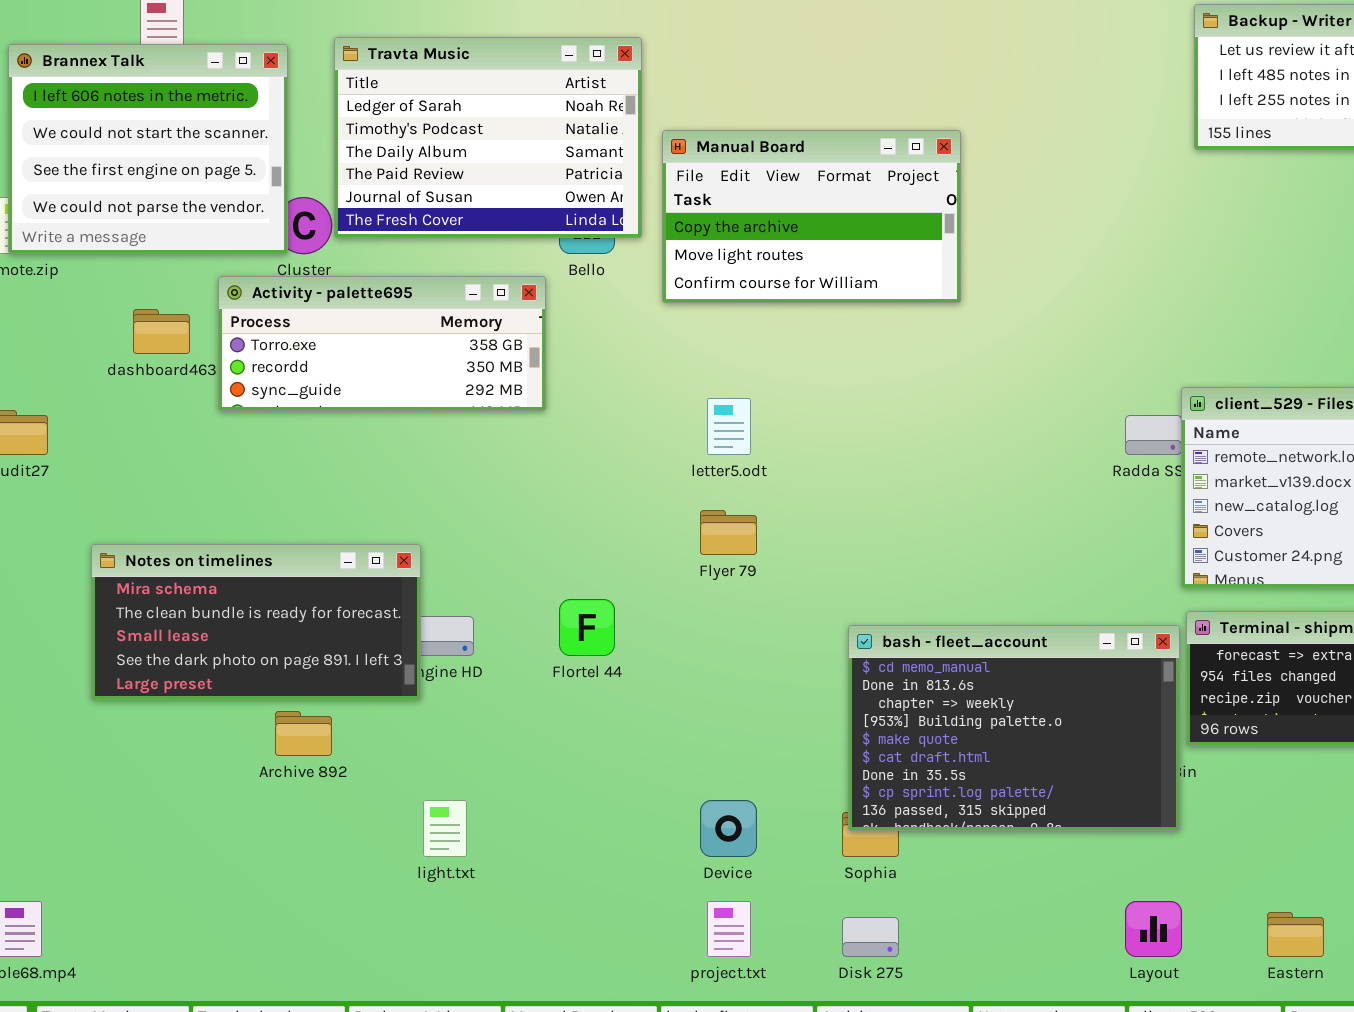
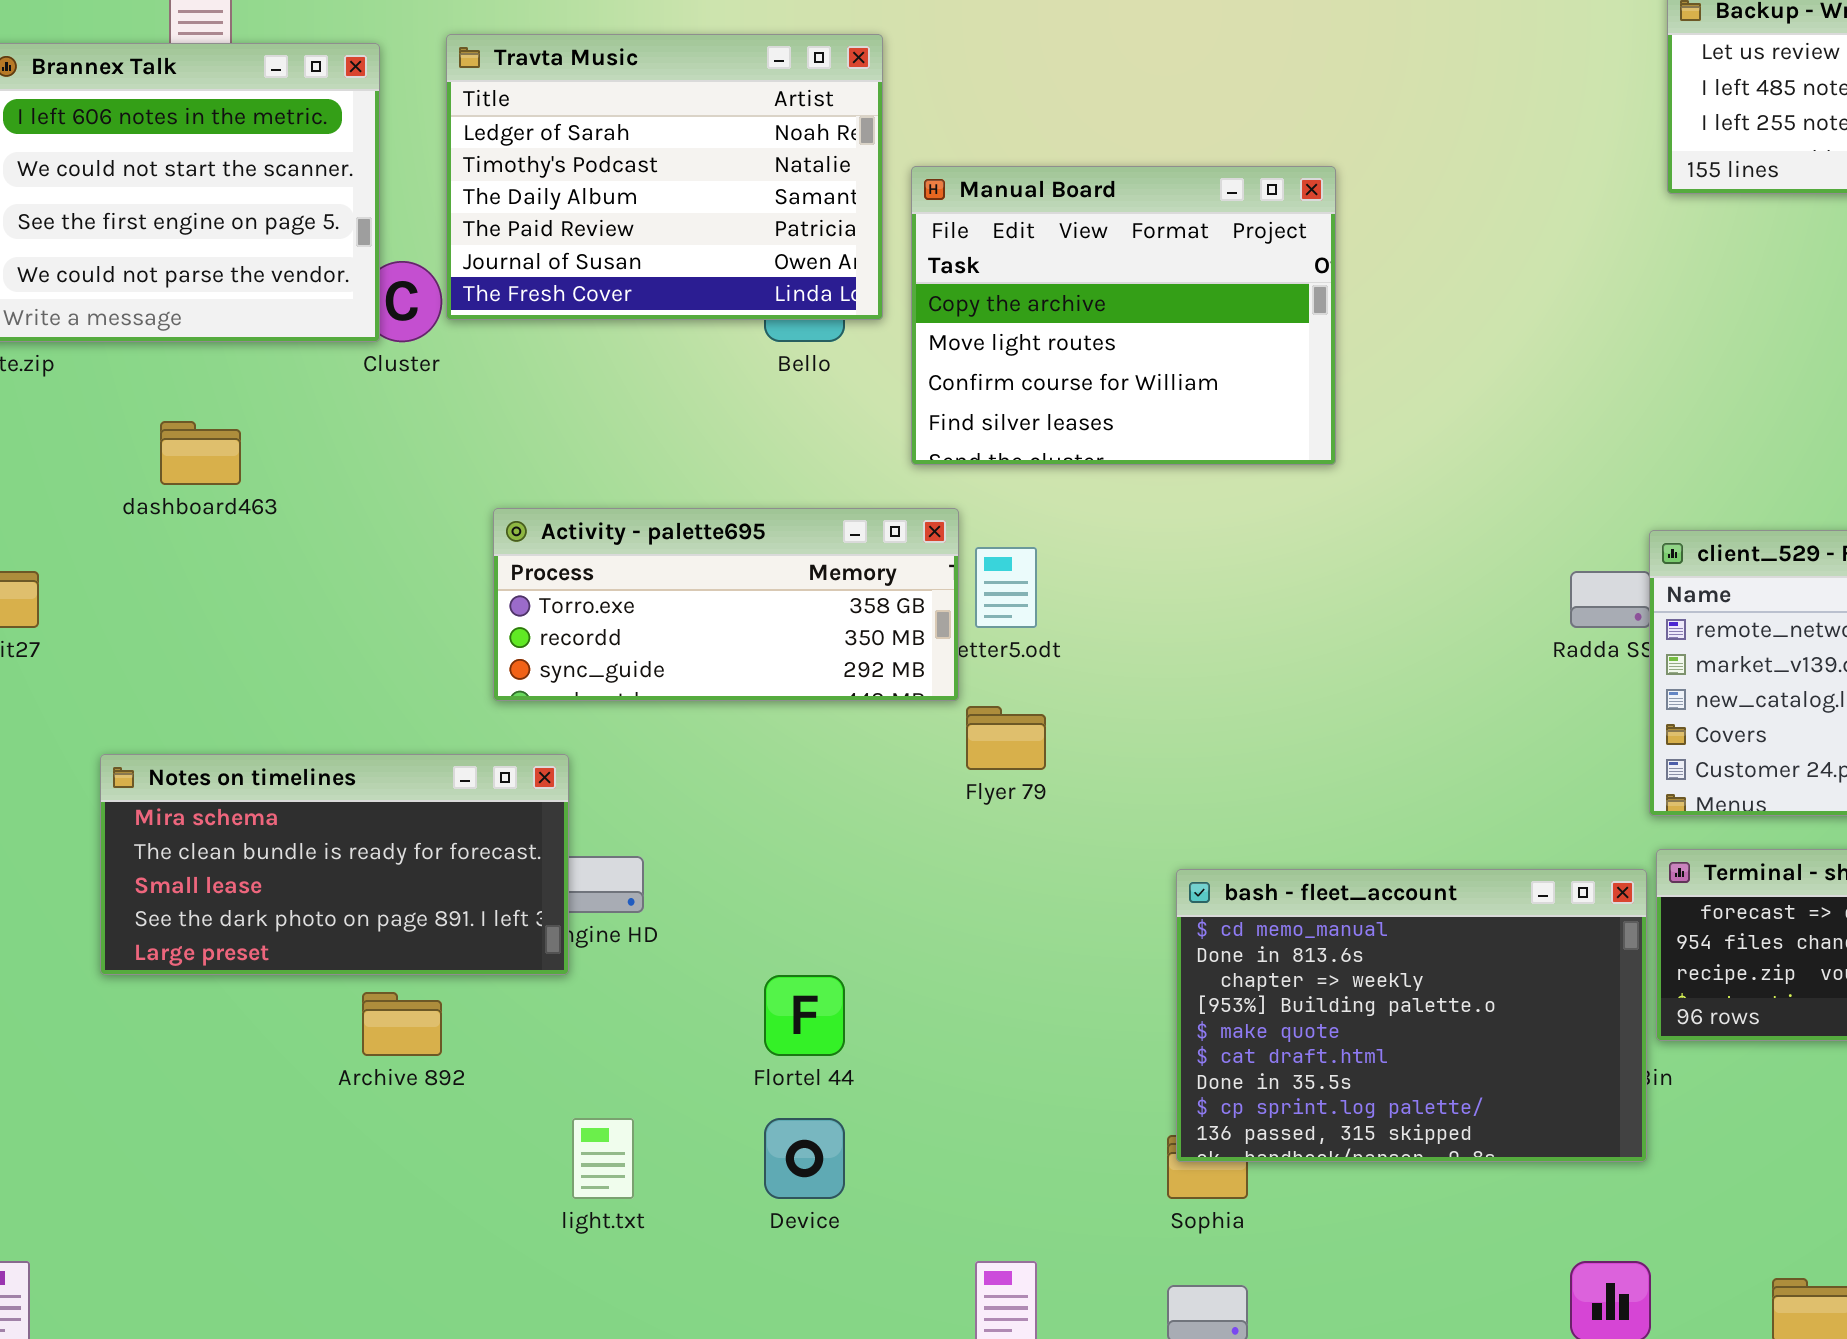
Manual Board: [662,130,961,303] -> [911,166,1336,465], resized
Activity - palette695: [218,276,546,411] -> [493,508,959,701], moved
Flortel 44: [559,599,615,656] -> [764,975,845,1056], moved
Device: [700,800,757,857] -> [764,1118,845,1199], moved

